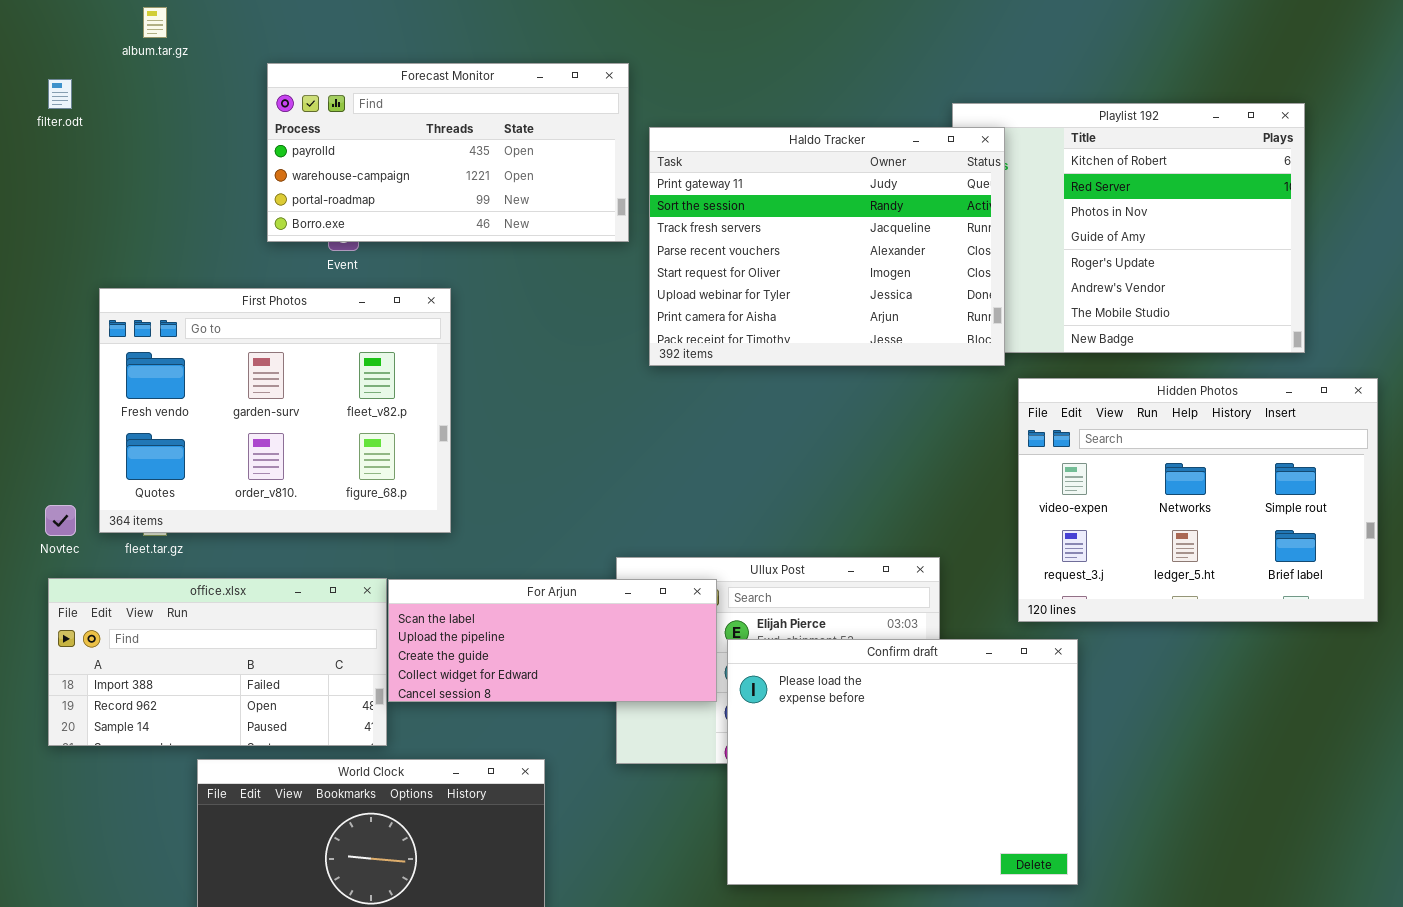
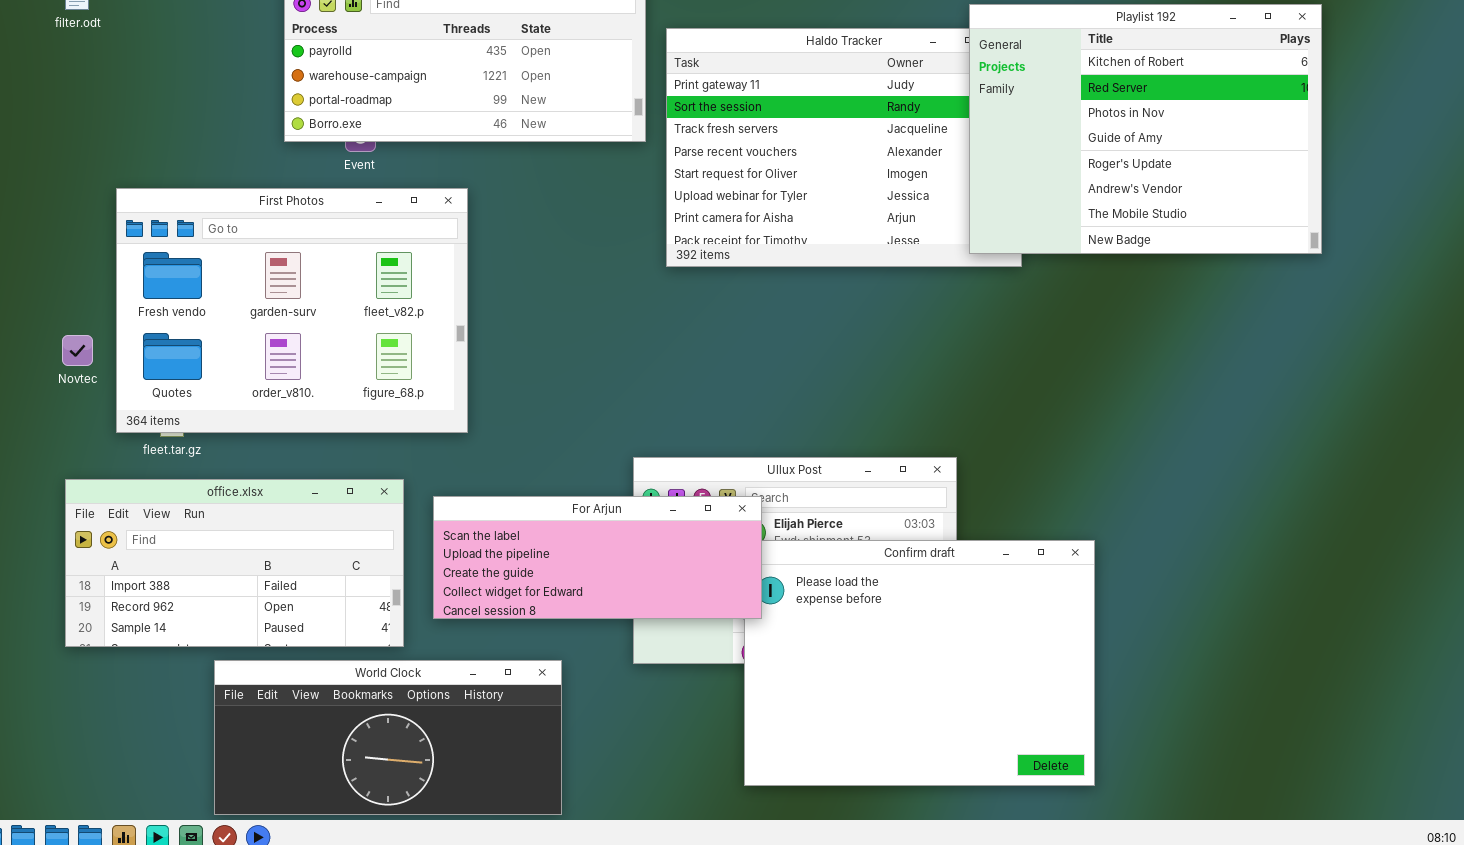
Playlist 192: [952,103,1305,353] -> [969,4,1322,254], raised
Hidden Photos: [1018,378,1378,622] -> none, closed
Novtec: [45,505,76,536] -> [62,335,93,366], moved
For Arjun: [388,579,717,702] -> [433,496,762,619], moved

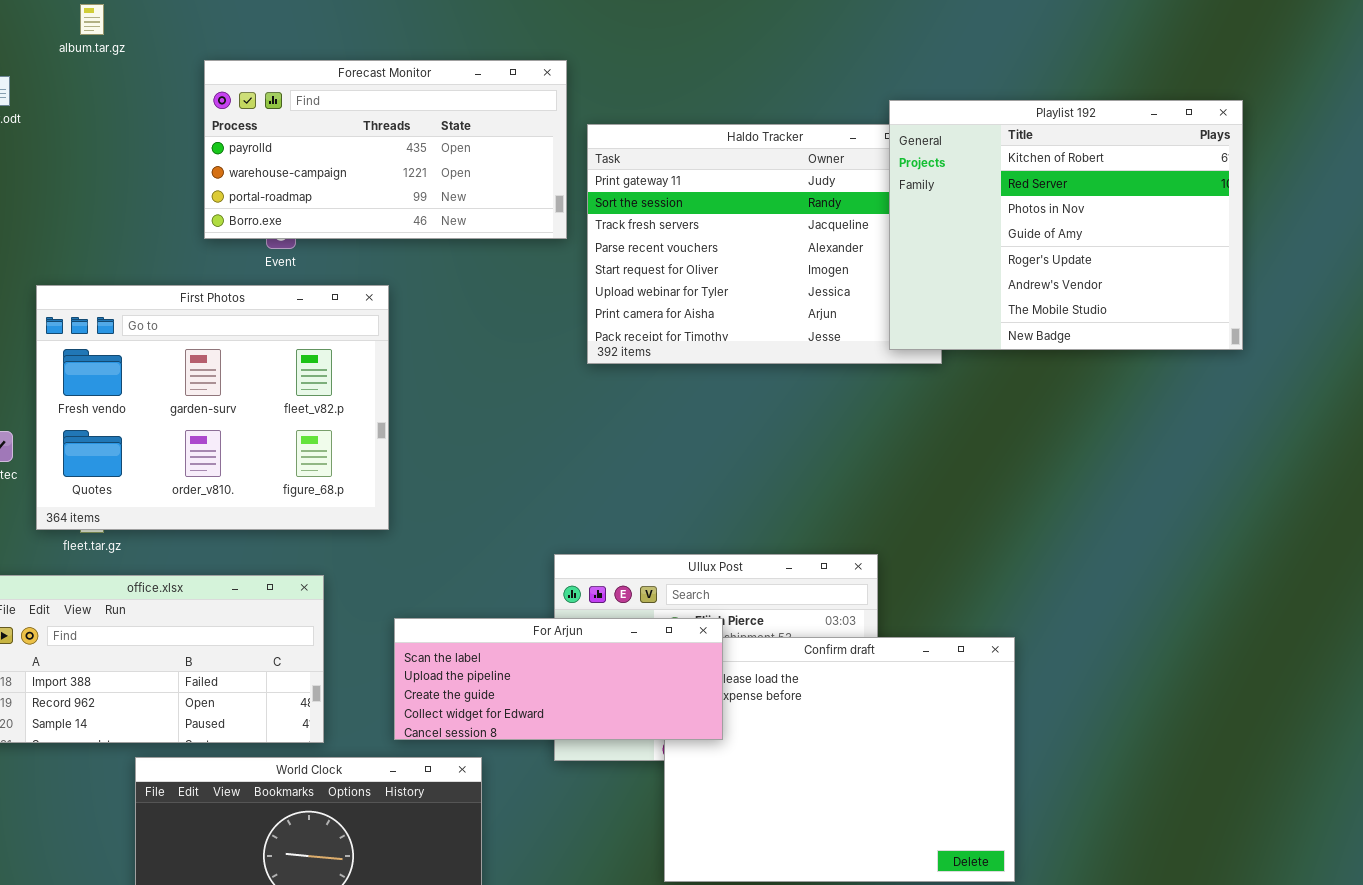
For Arjun: [433,496,762,619] -> [394,618,723,740], moved

